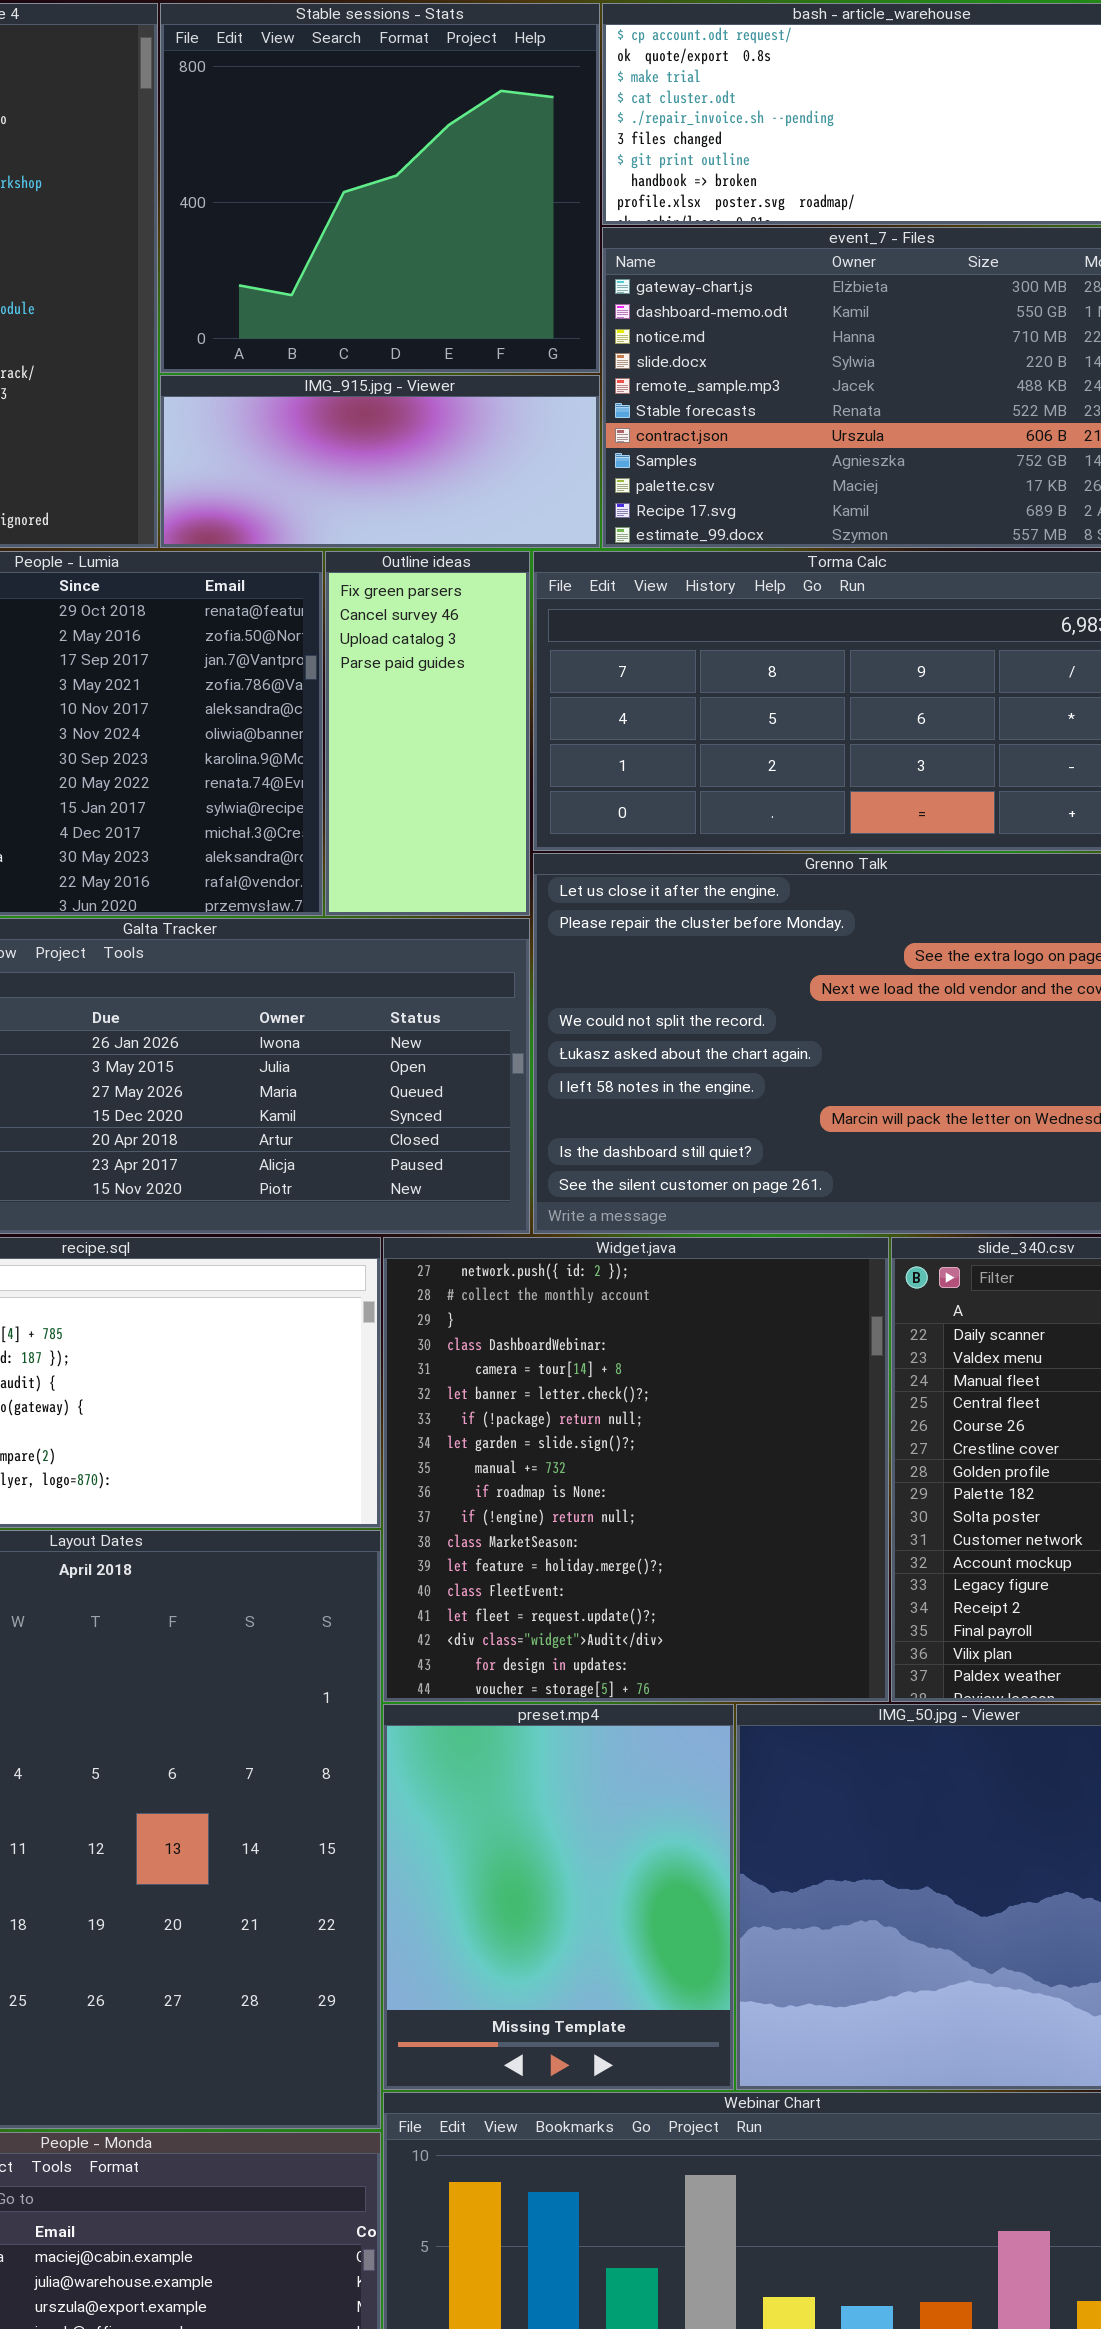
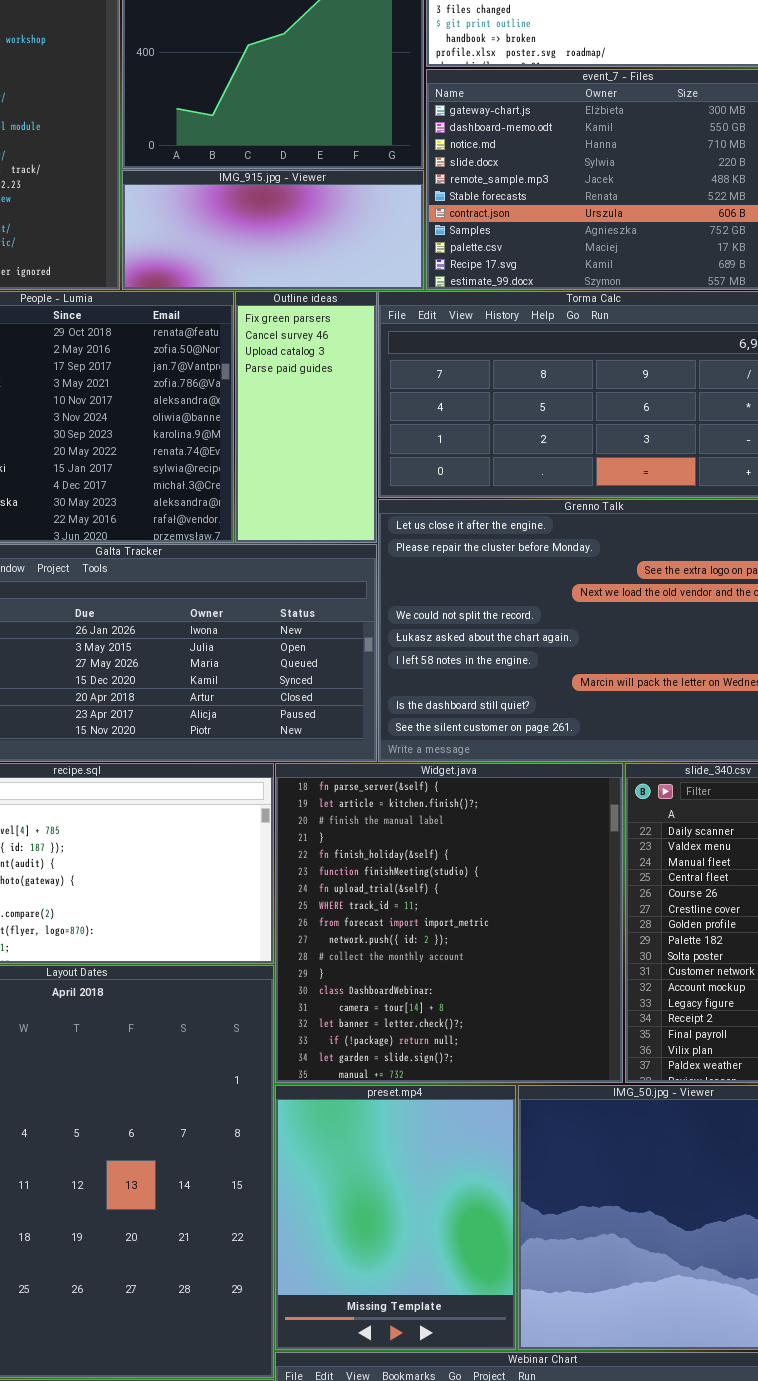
Widget.java: [383,1237,889,1702] -> [275,763,623,1083], scrolled up 9 rows

